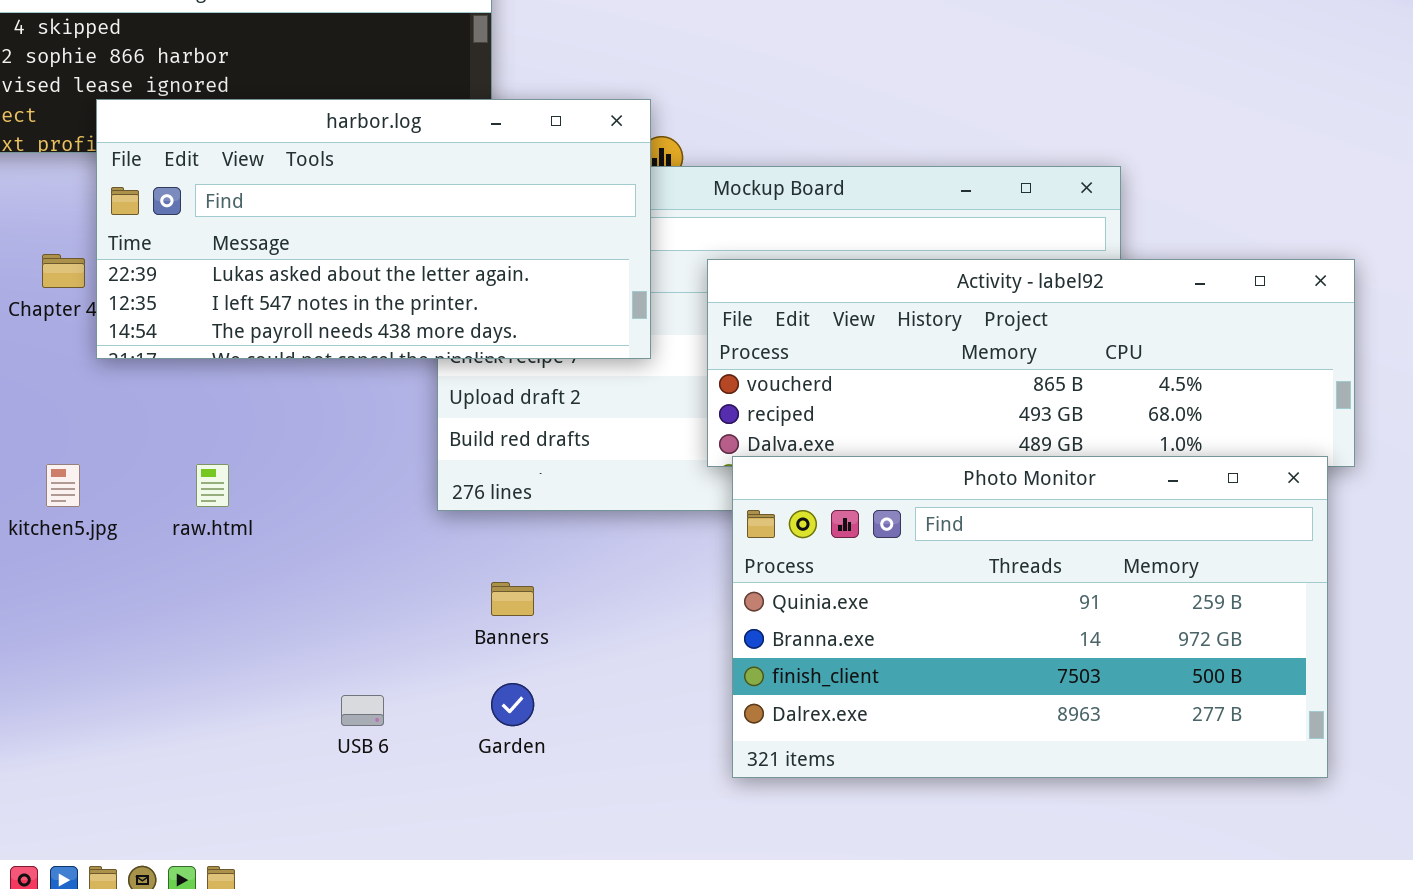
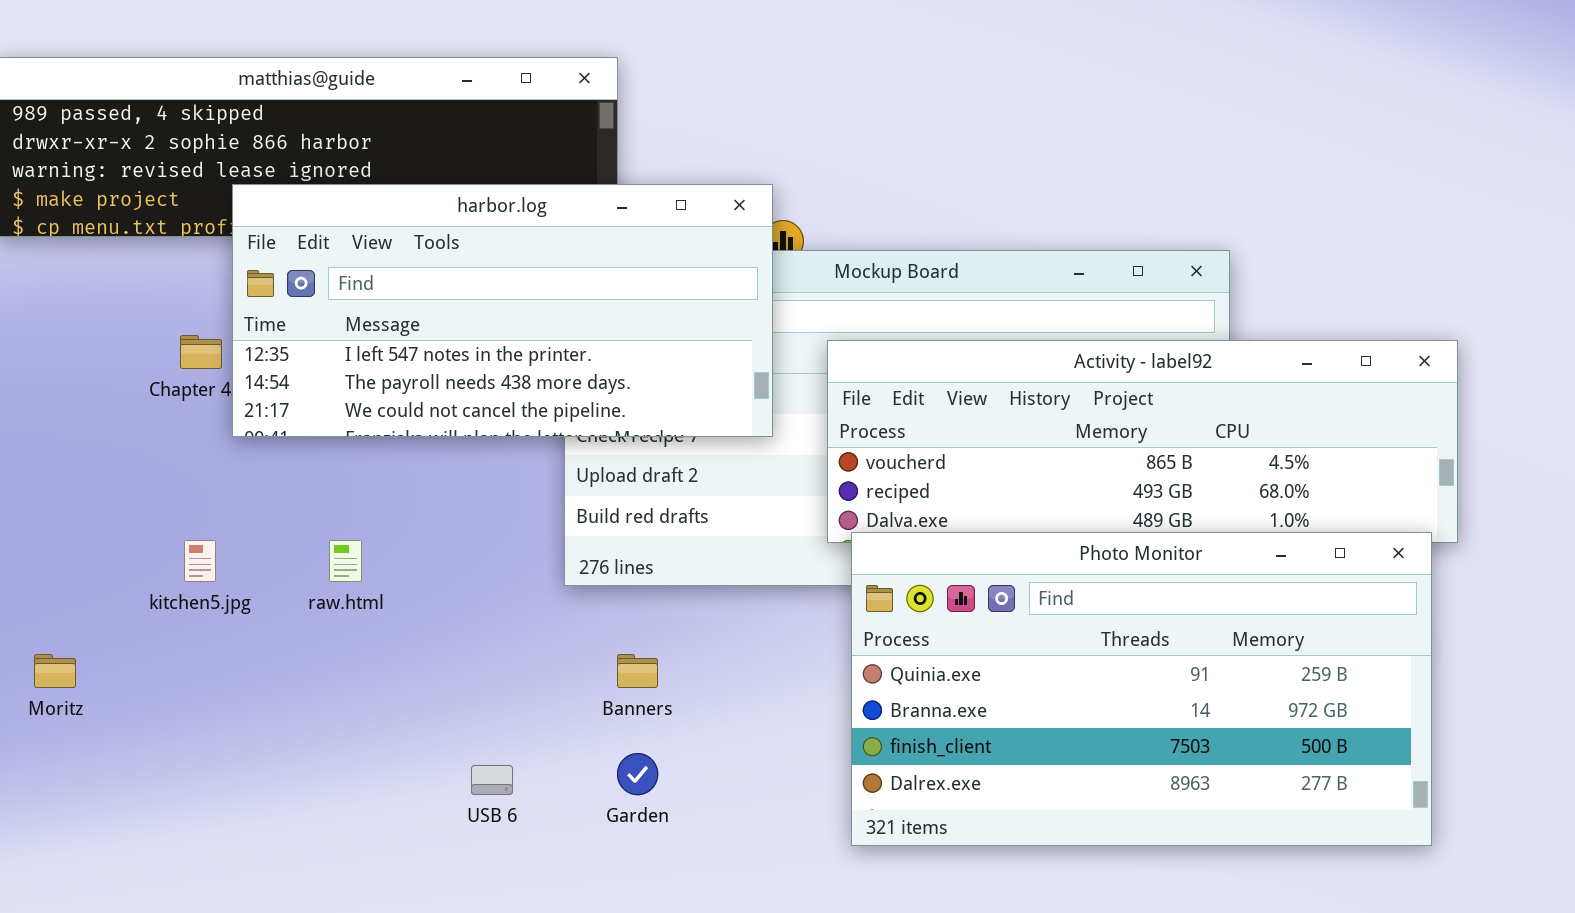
harbor.log: [96,99,651,359] -> [232,184,773,437], scrolled down 1 row

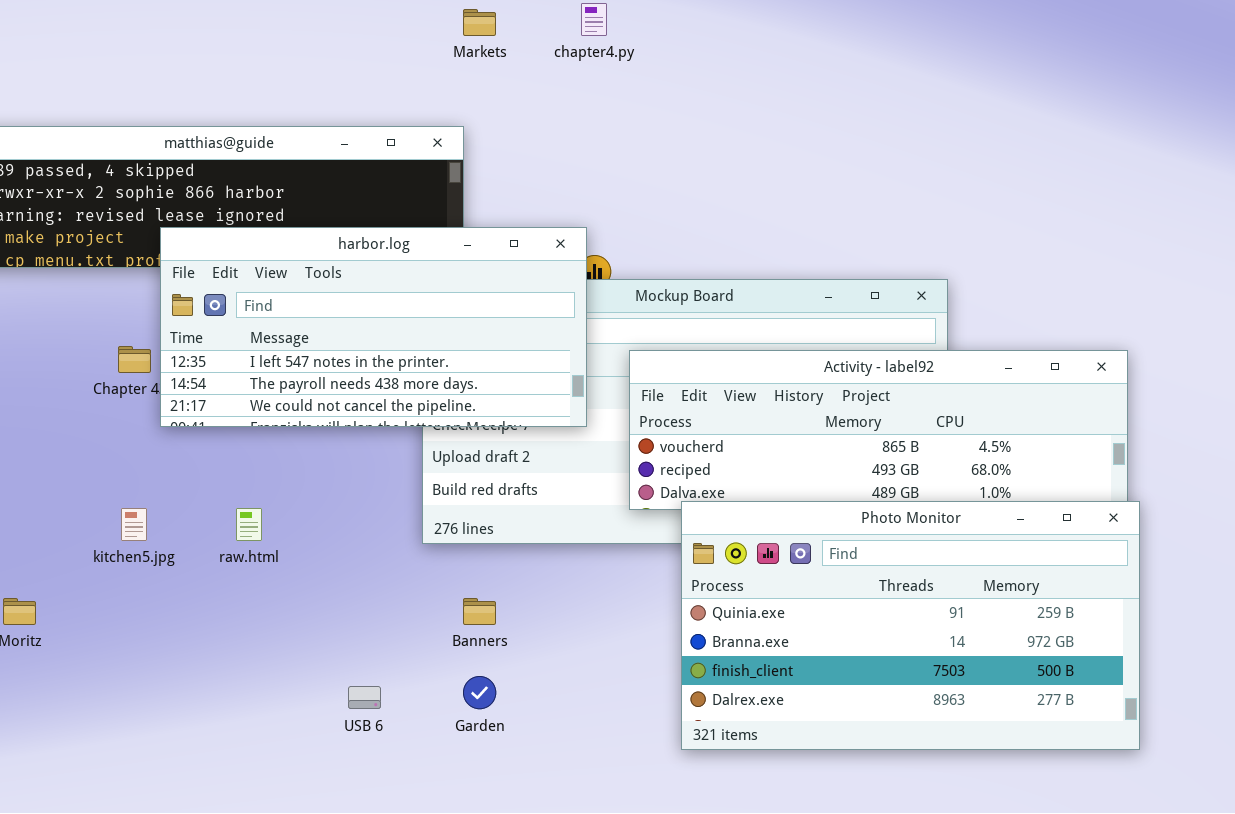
Photo Monitor: [851,532,1432,846] -> [681,501,1140,750], moved

